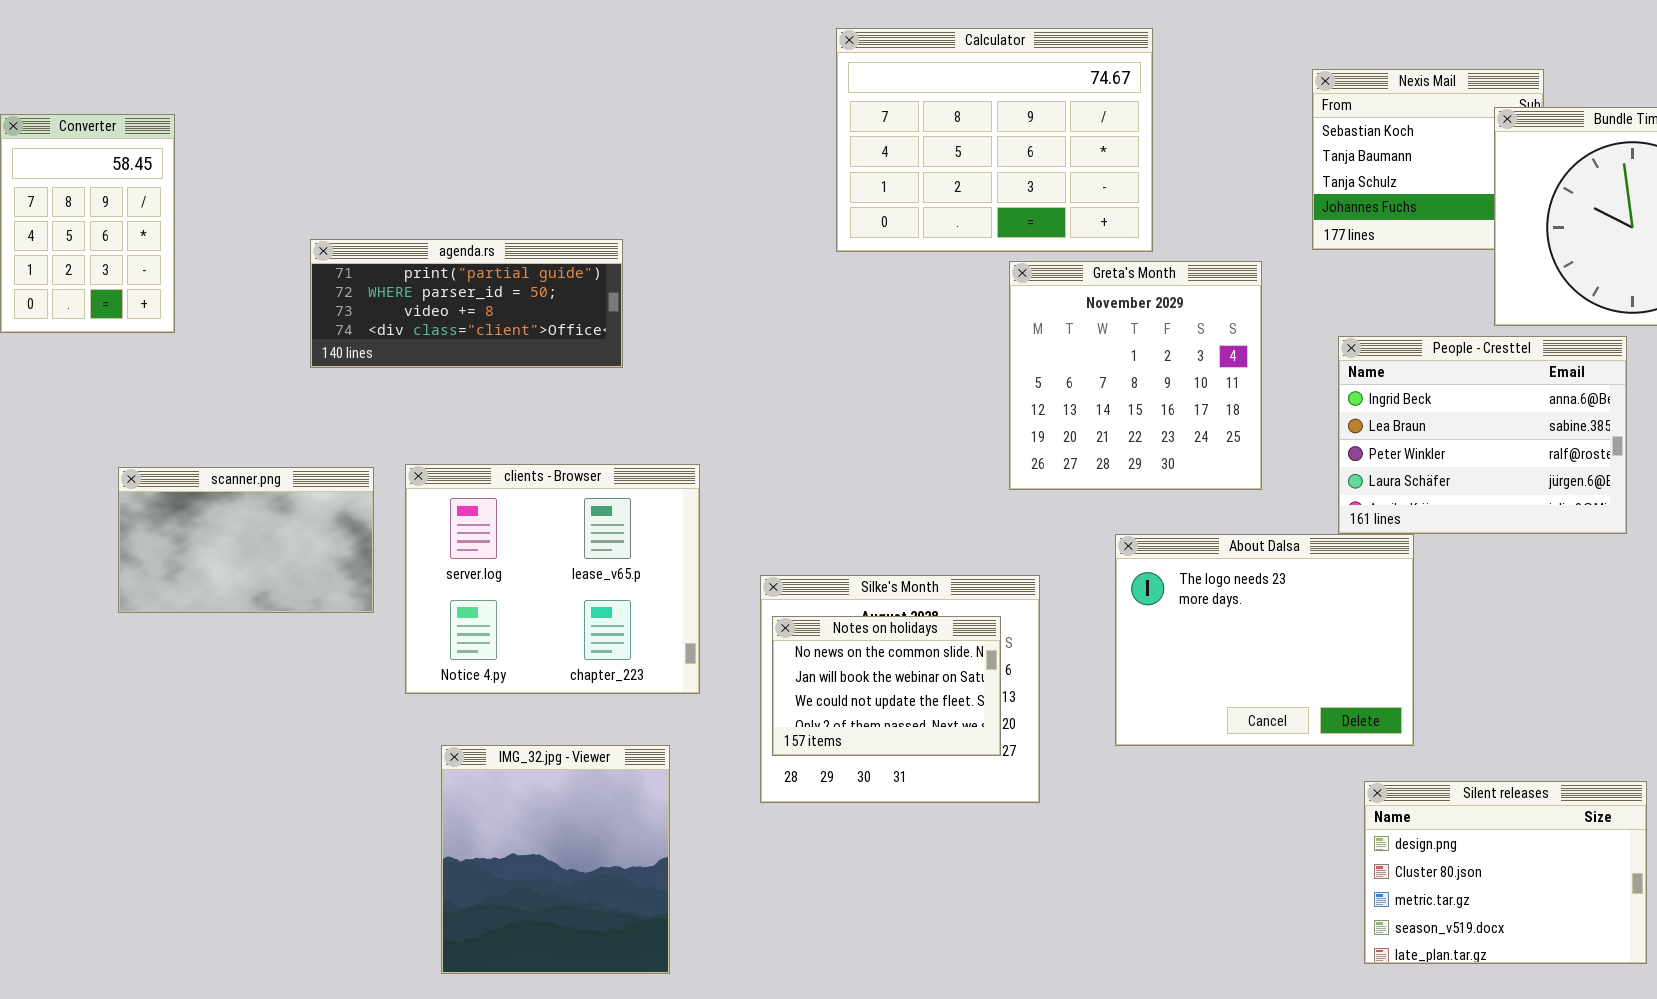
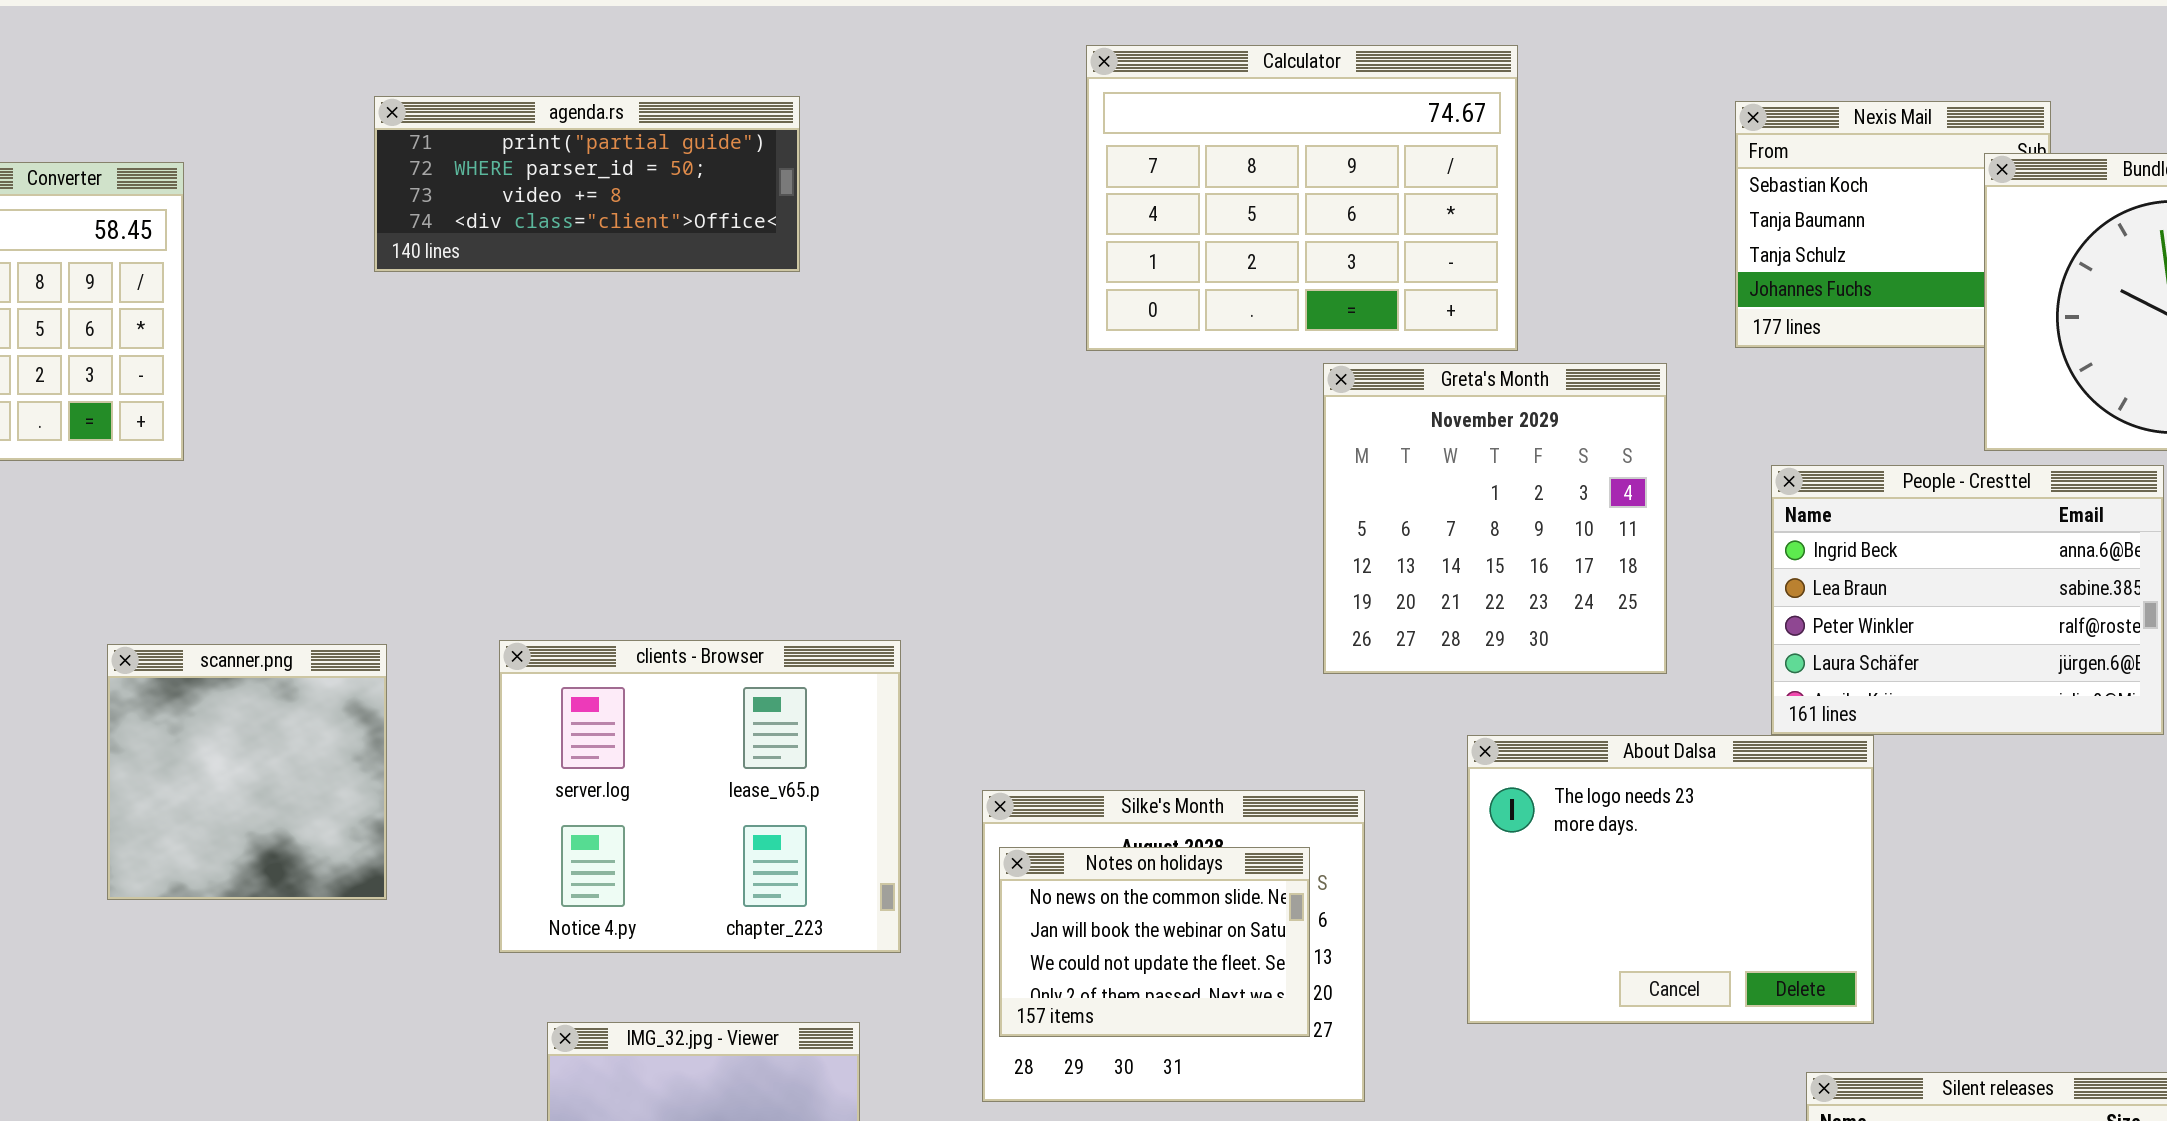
agenda.rs: [310,239,623,368] -> [374,96,800,272], moved
scanner.png: [118,467,374,613] -> [107,644,387,900], resized

